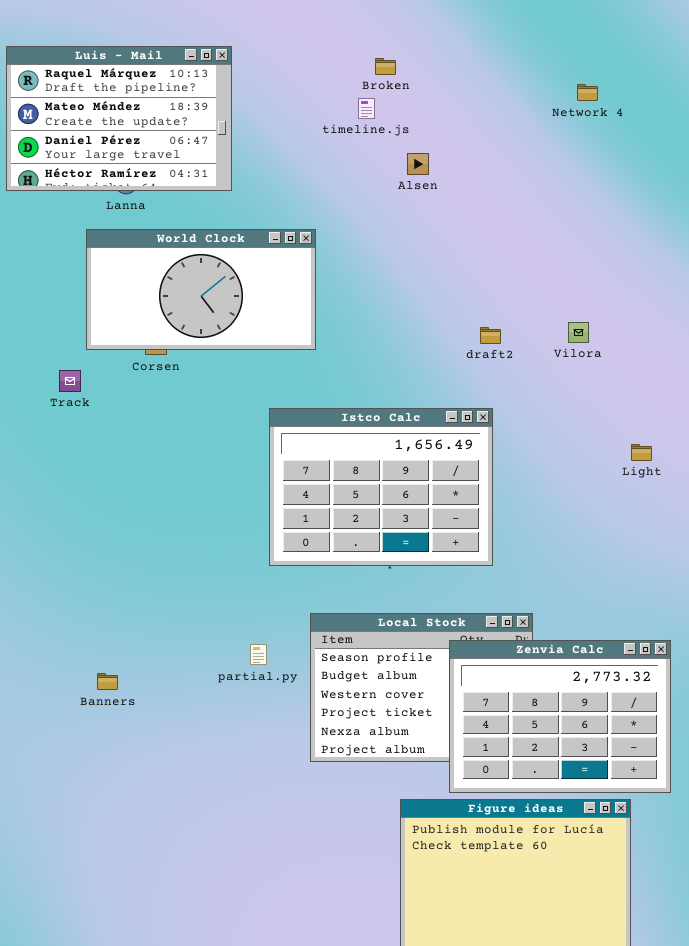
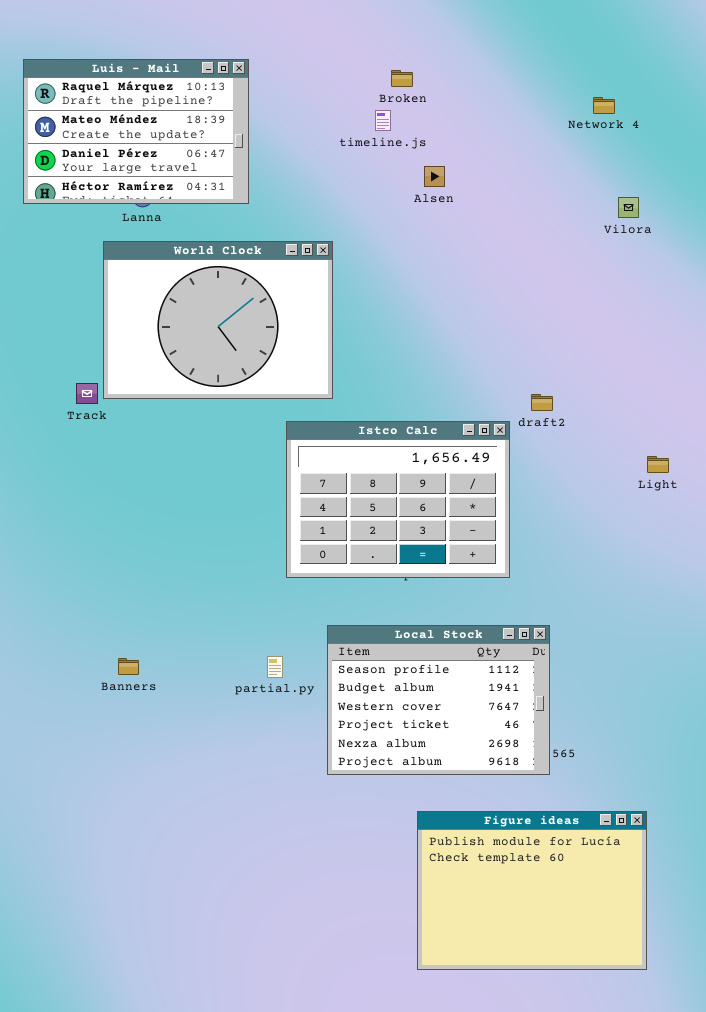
World Clock: [86,229,316,350] -> [103,241,333,399], resized
Vilora: [568,322,589,343] -> [618,197,639,218], moved
draft2: [480,327,501,344] -> [531,394,553,411], moved
Zenvia Calc: [449,640,671,793] -> none, closed
Banners: [97,673,118,690] -> [118,658,139,675], moved

